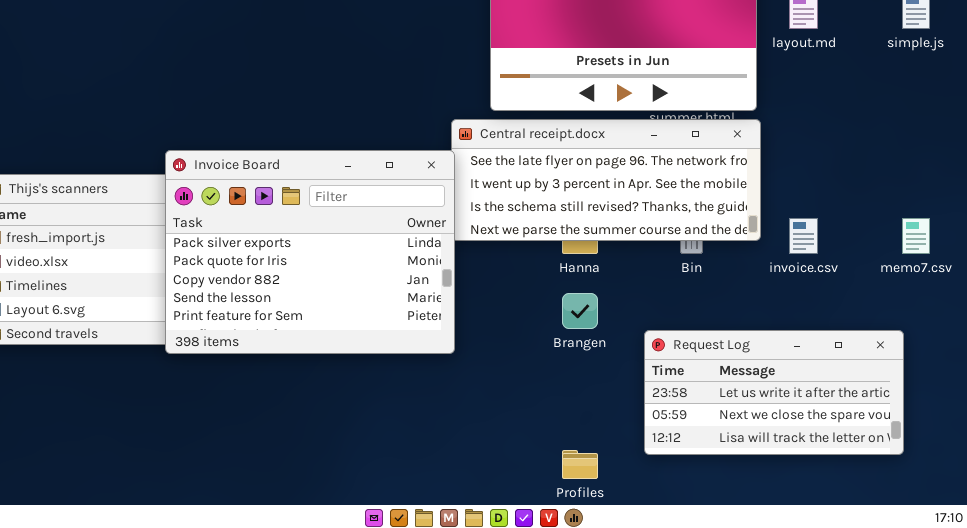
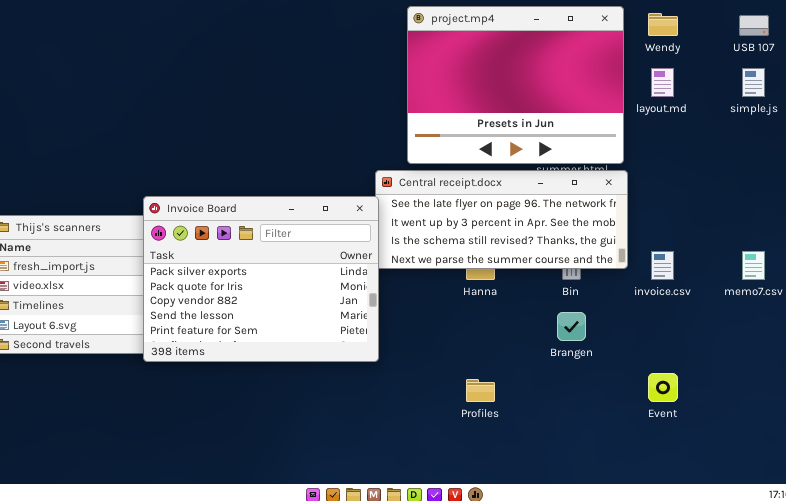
Brangen: [562,293,598,329] -> [557,312,586,341], moved
Request Log: [644,330,904,455] -> none, closed
Profiles: [562,450,598,479] -> [466,379,495,402], moved

